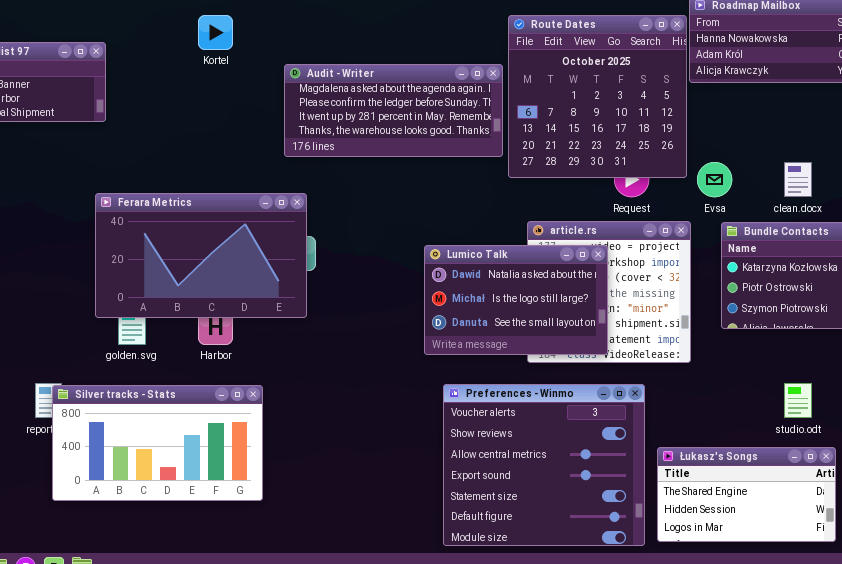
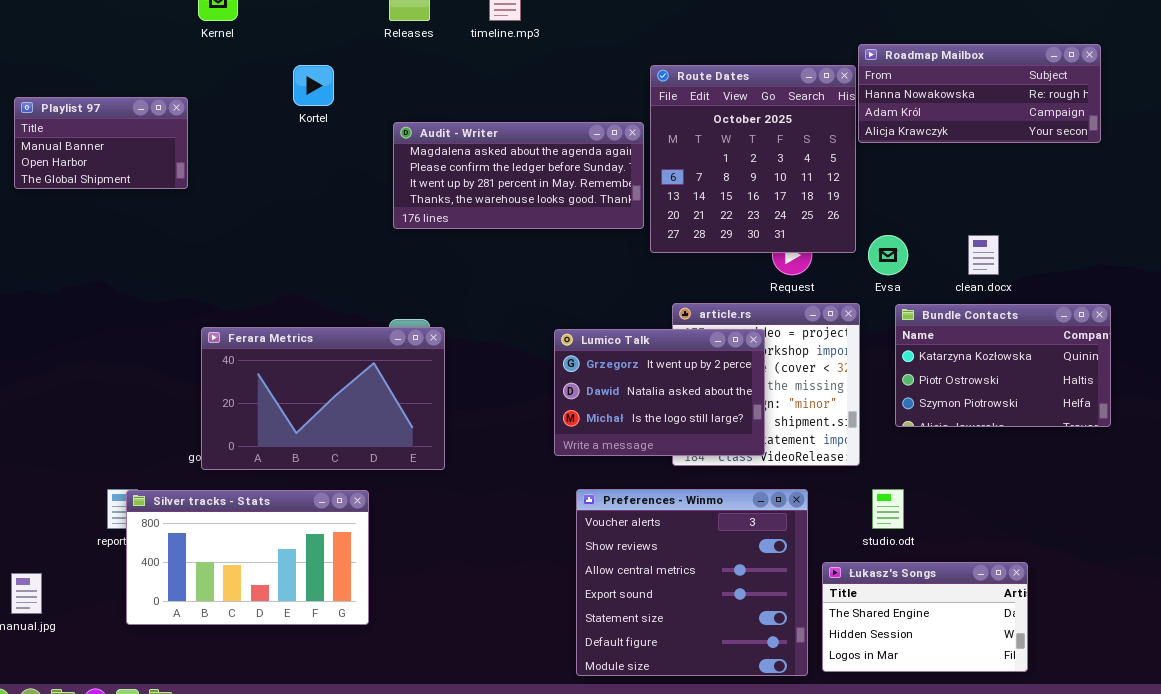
Ferara Metrics: [95,193,307,318] -> [201,327,445,470], moved
Lumico Talk: [424,245,608,355] -> [554,329,765,456], scrolled up 1 row
studio.odt: [784,383,812,418] -> [872,489,904,529], moved

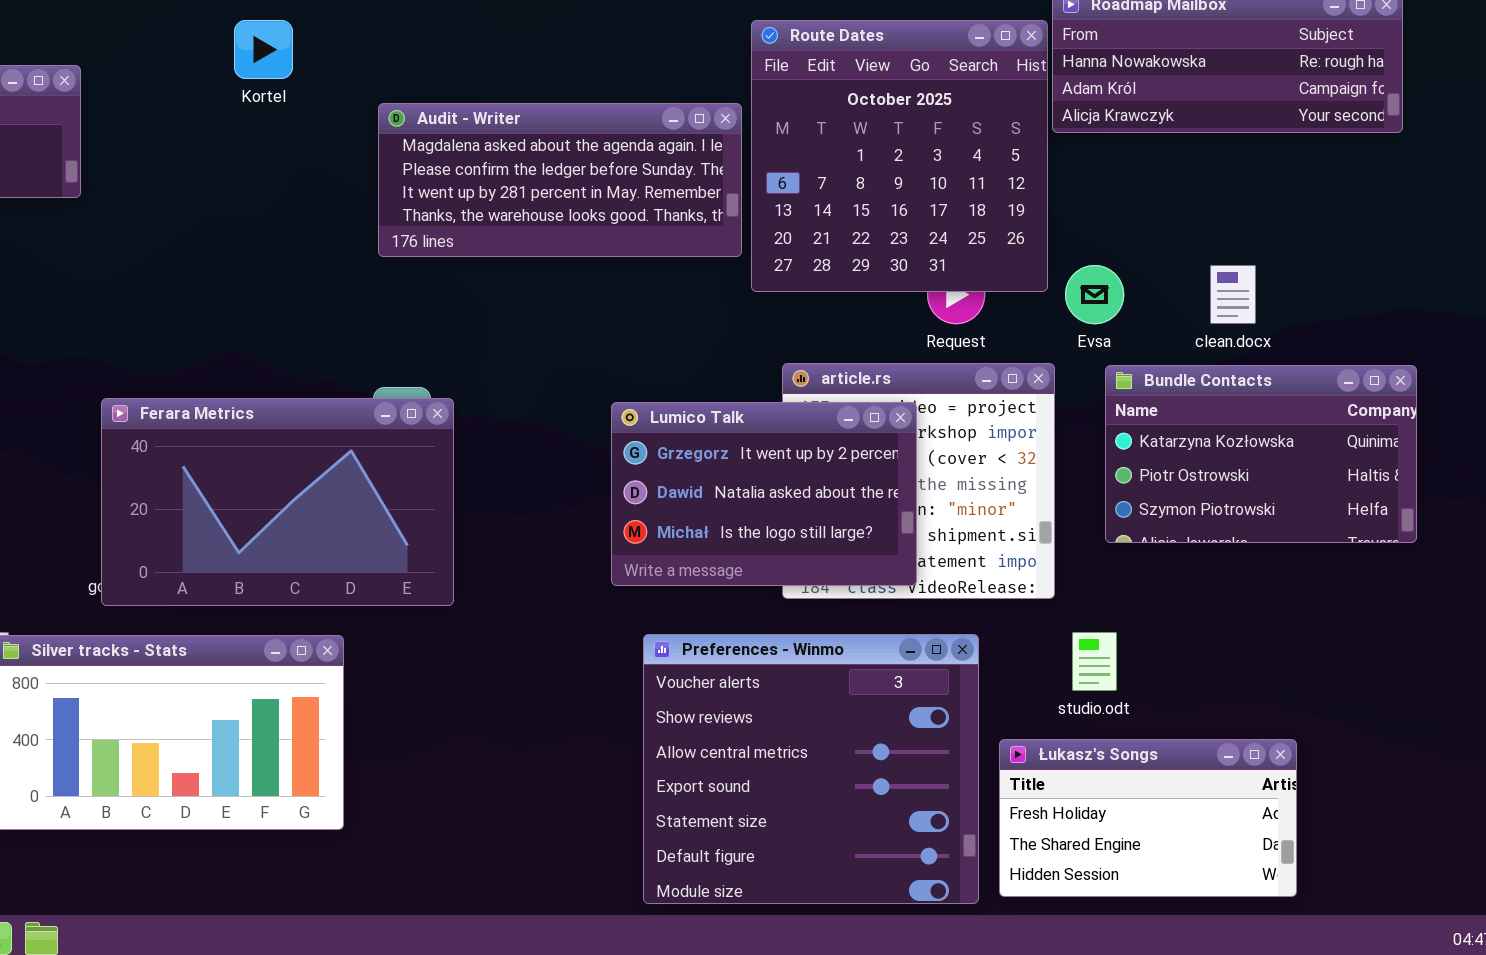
Łukasz's Songs: [822,562,1028,672] -> [999,739,1297,897], scrolled up 1 row

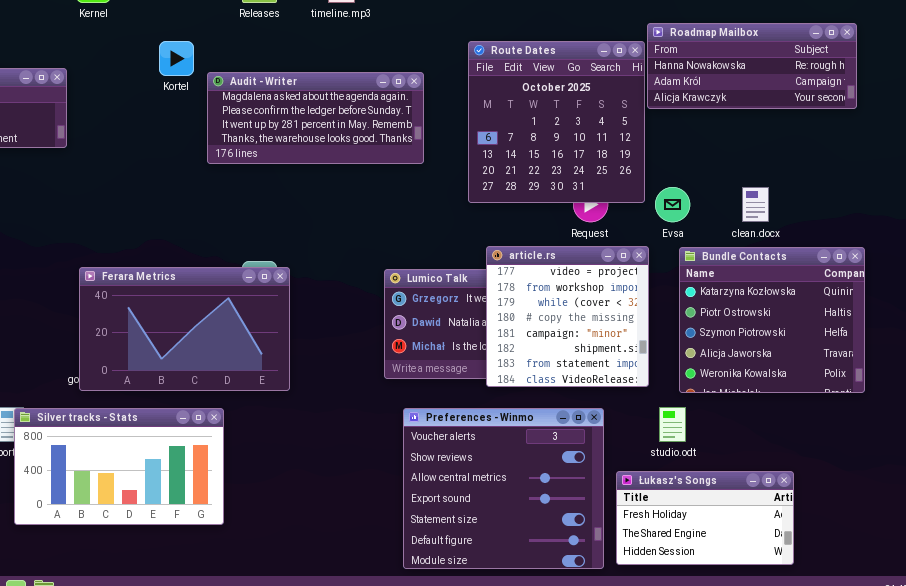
Audit - Writer: [378,103,742,257] -> [207,72,424,164], moved
article.rs: [782,363,1055,599] -> [486,246,649,387], raised
Bundle Contacts: [1105,365,1417,543] -> [679,247,865,393], resized

